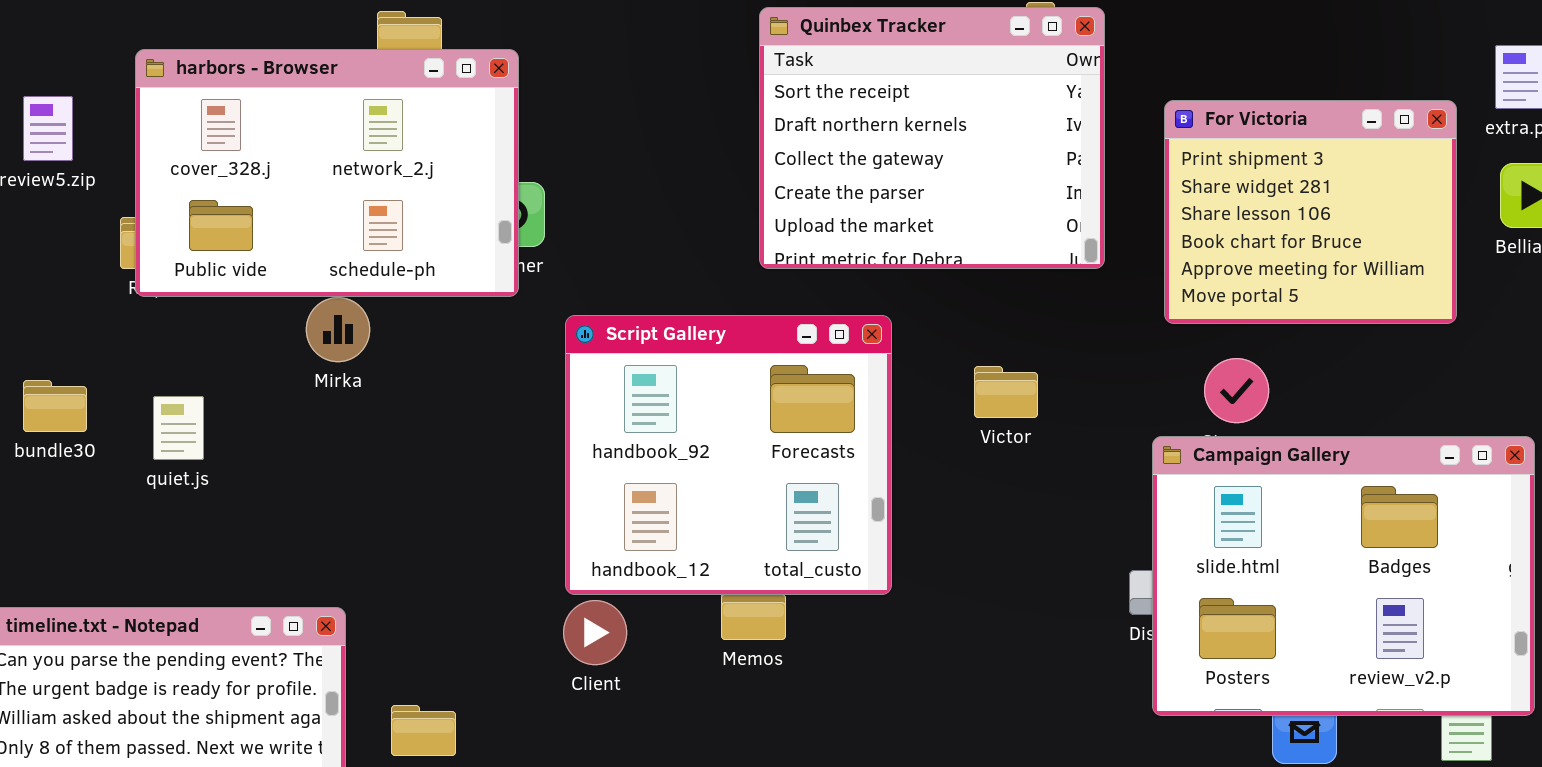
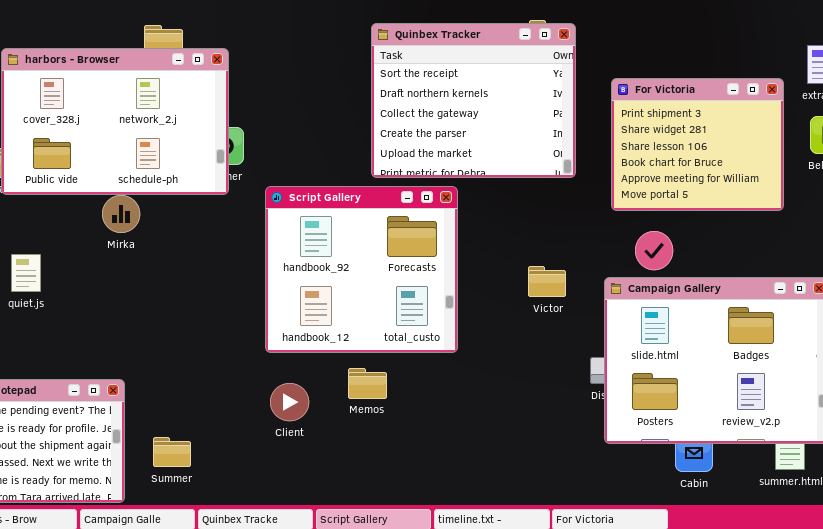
Script Gallery: [565,315,892,595] -> [265,186,458,353], moved
Victor: [974,366,1038,418] -> [528,266,566,297], moved
Client: [563,600,627,665] -> [270,383,309,421], moved

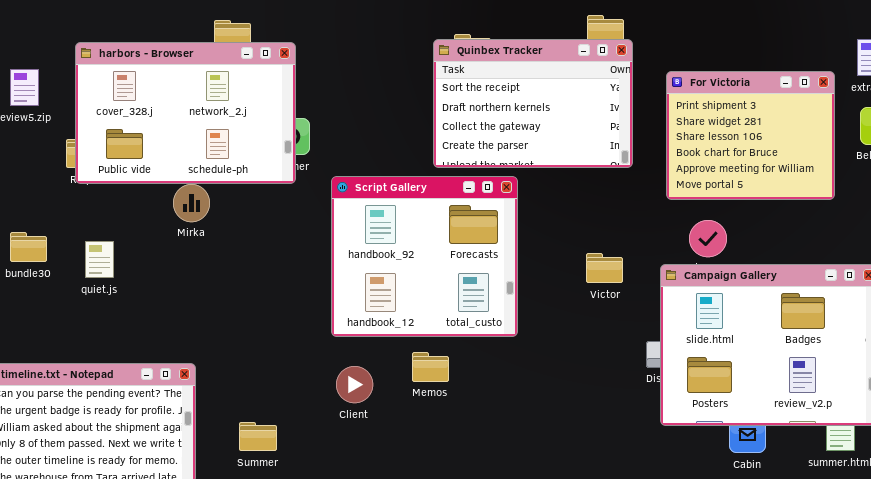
Quinbex Tracker: [371,23,576,178] -> [433,39,633,168], resized
Summer: [153,437,191,467] -> [239,422,277,451], moved

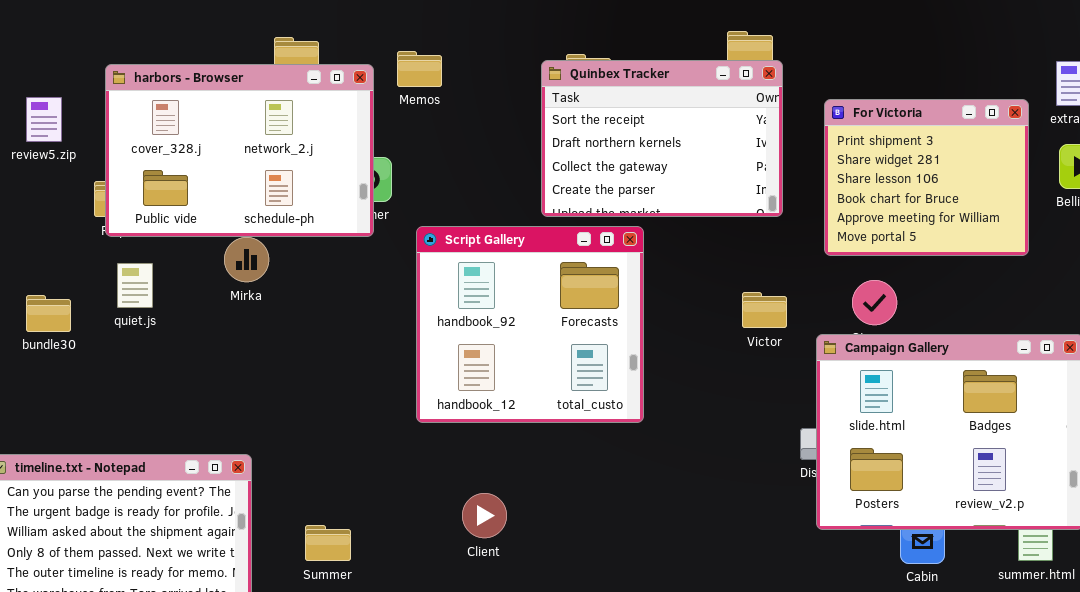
quiet.js: [85,241,114,278] -> [117,263,153,308], moved
Victor: [586,253,623,283] -> [742,292,787,328], moved
Memos: [412,352,449,382] -> [397,51,442,87], moved
Client: [336,366,373,403] -> [462,493,507,538], moved

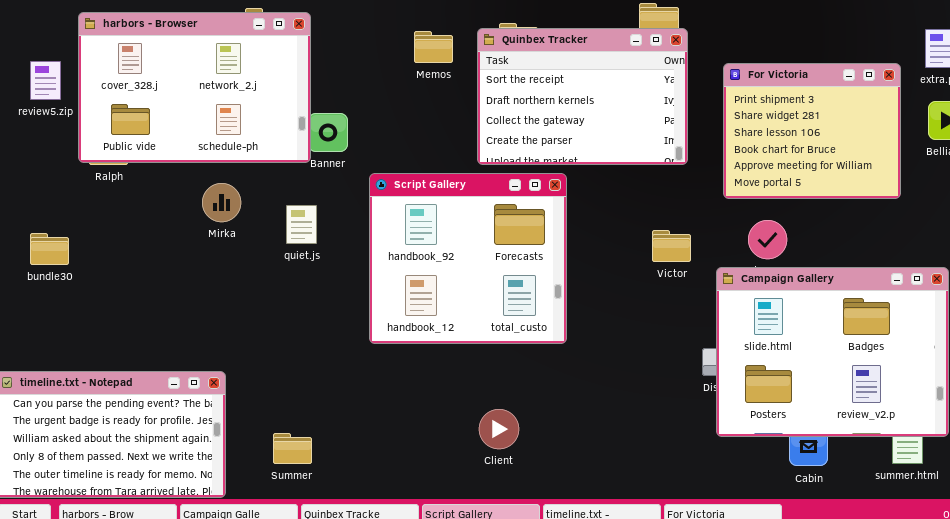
Memos: [397,51,442,87] -> [414,31,453,63], moved
harbors - Browser: [105,64,374,237] -> [78,12,311,163], moved
quiet.js: [117,263,153,308] -> [286,205,317,244], moved
Client: [462,493,507,538] -> [479,409,519,449], moved

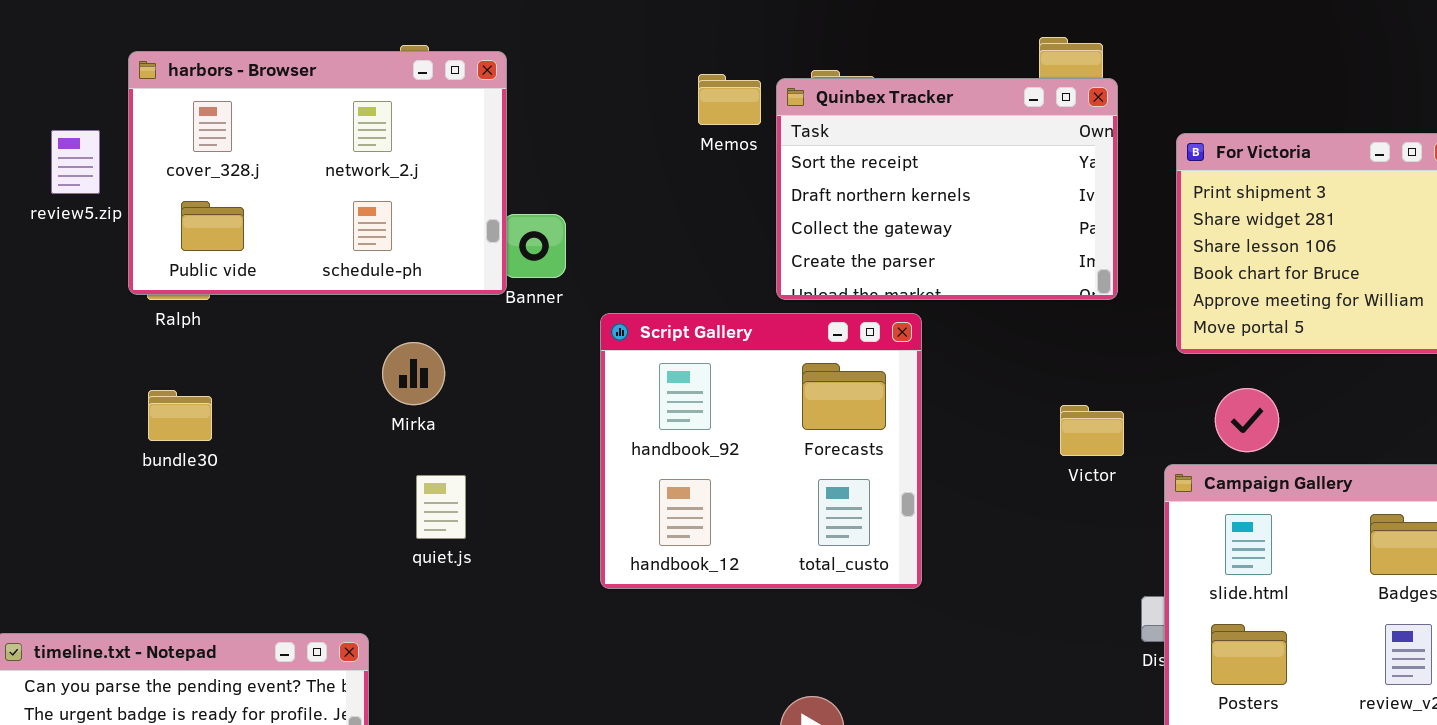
Memos: [414,31,453,63] -> [698,74,761,125], moved
Mirka: [202,183,241,222] -> [382,342,445,405], moved
quiet.js: [286,205,317,244] -> [416,475,466,539], moved
bundle30: [30,233,69,265] -> [148,390,212,441], moved

